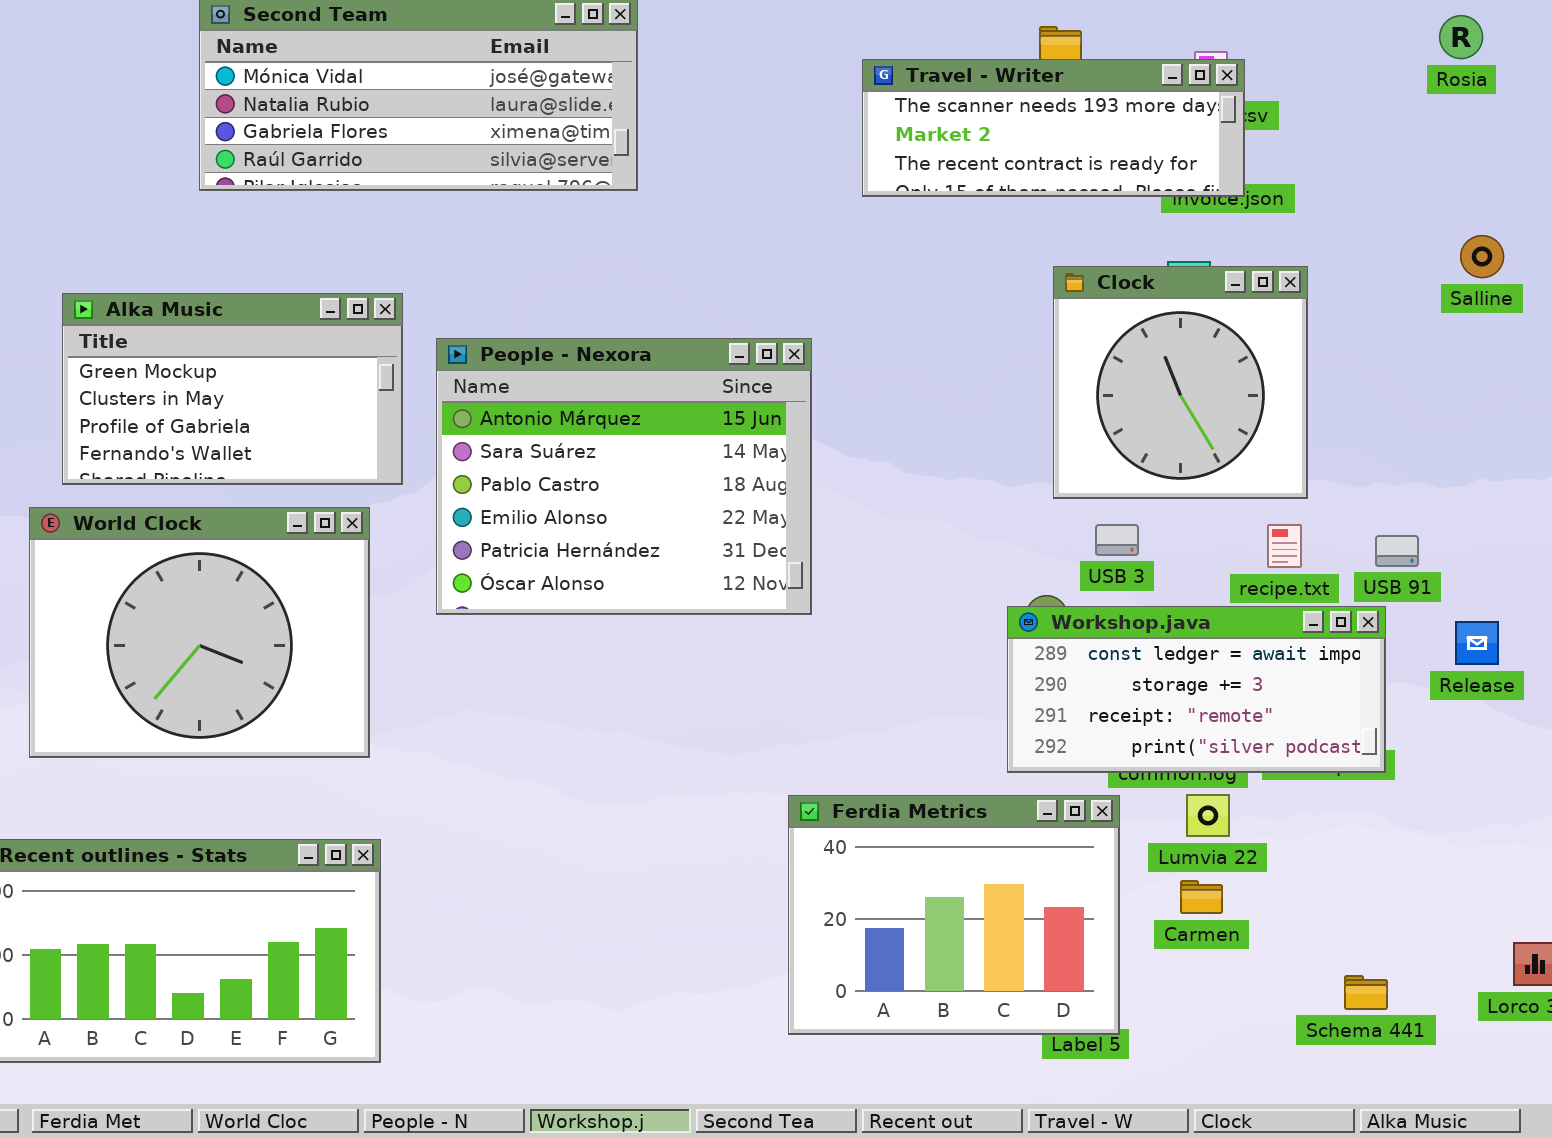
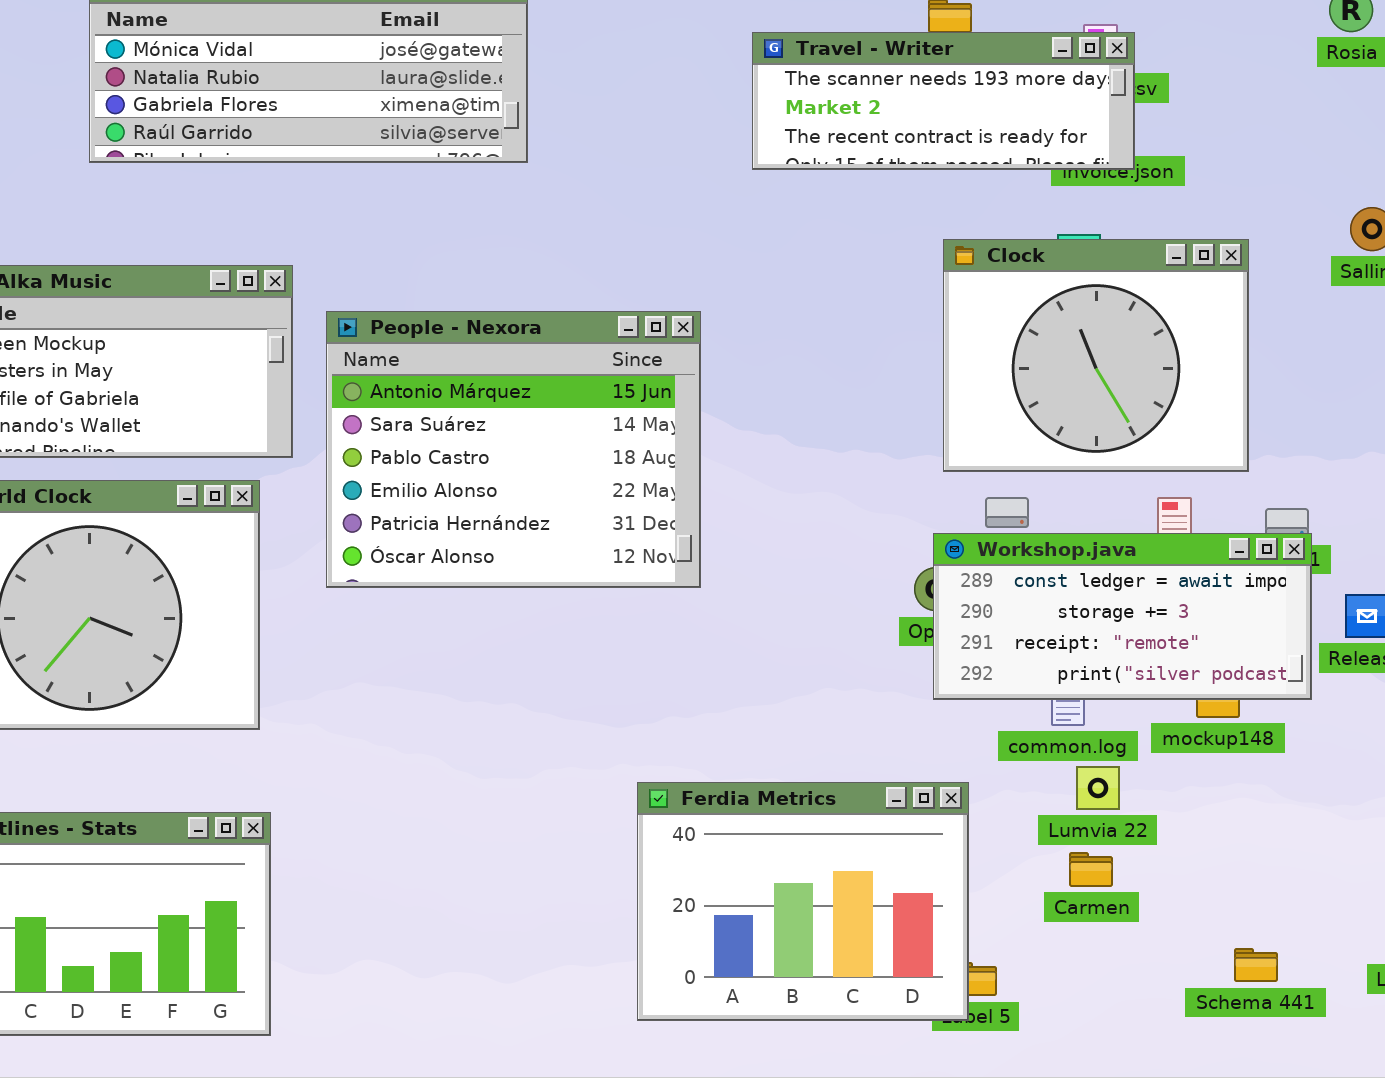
Clock: [1053,266,1308,499] -> [943,239,1249,472], resized
Workshop.java: [1007,606,1386,773] -> [933,533,1312,700], moved
Ferdia Metrics: [788,795,1120,1035] -> [637,782,969,1021], moved

